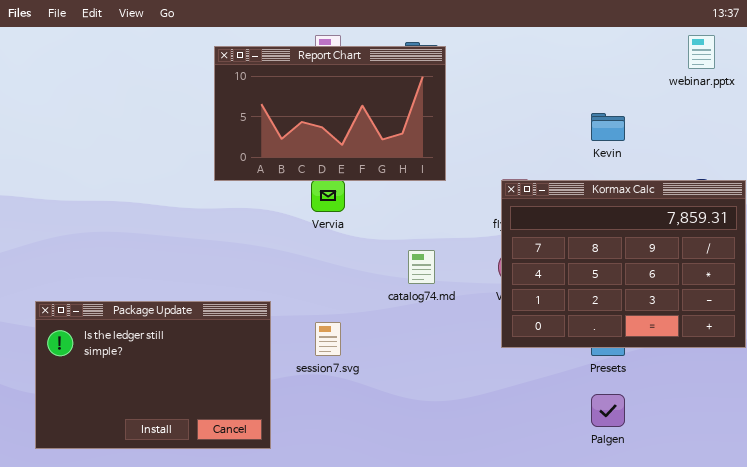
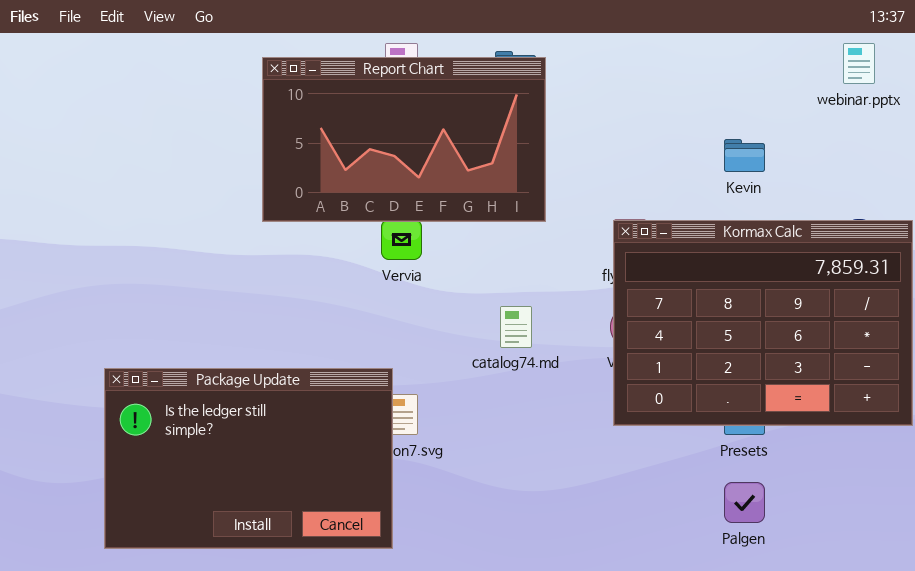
Package Update: [35,301,271,449] -> [104,368,393,549], moved

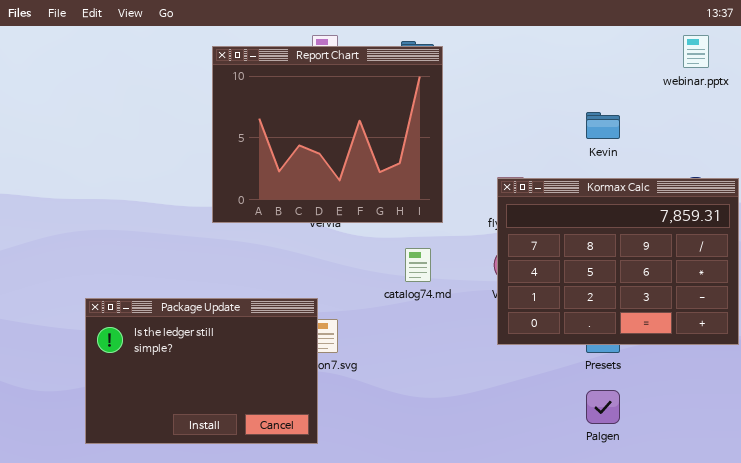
Report Chart: [262,57,546,222] -> [212,46,443,223], resized

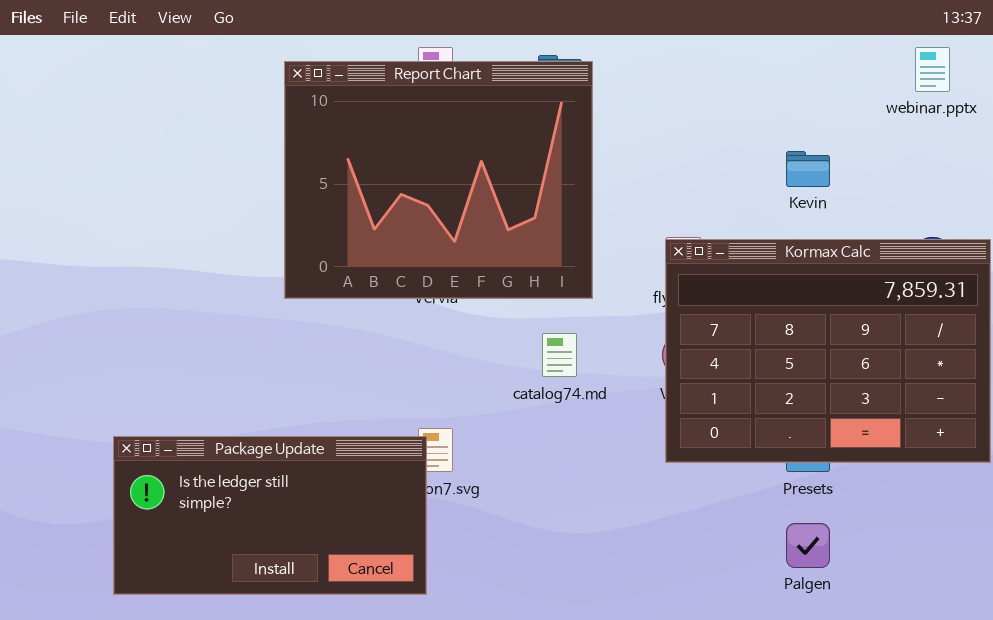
Package Update: [85,298,318,444] -> [113,436,427,595], resized

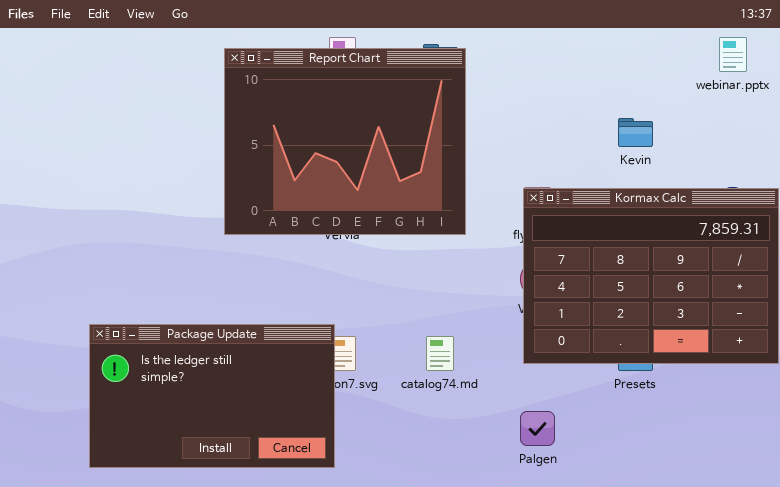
catalog74.md: [542,333,577,377] -> [426,336,454,371], moved
Package Update: [113,436,427,595] -> [89,324,335,468], resized
Palgen: [786,523,830,568] -> [520,411,555,446], moved

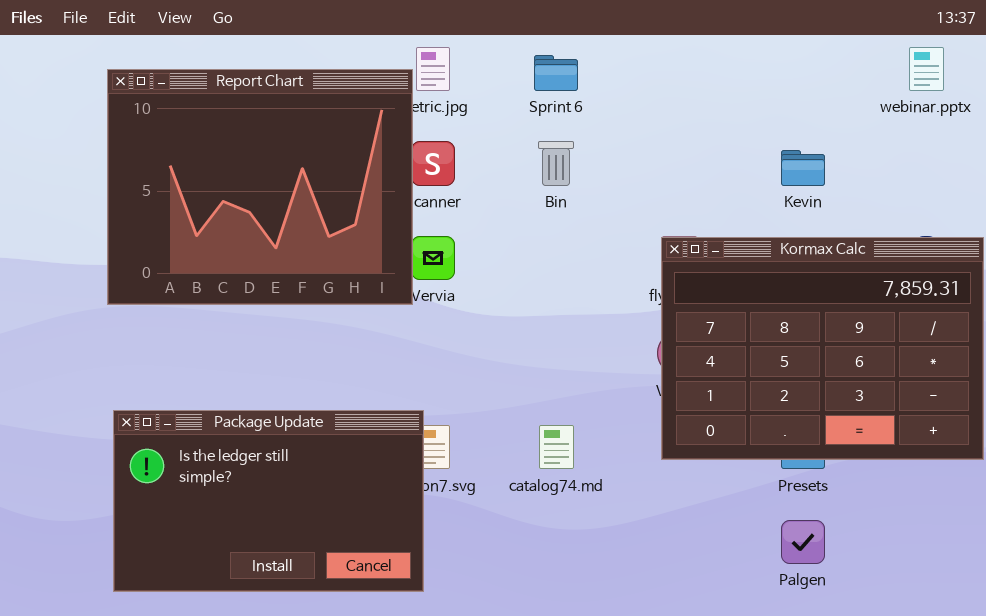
Report Chart: [224,48,466,235] -> [107,69,413,305], moved
Palgen: [520,411,555,446] -> [781,520,825,564], moved

